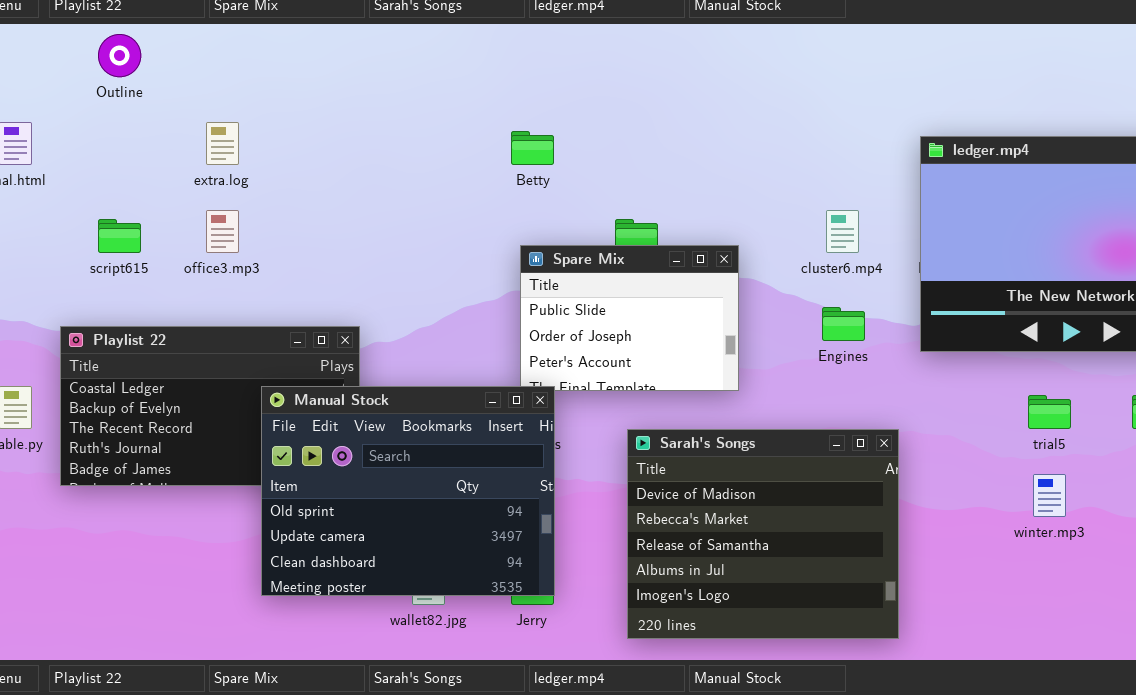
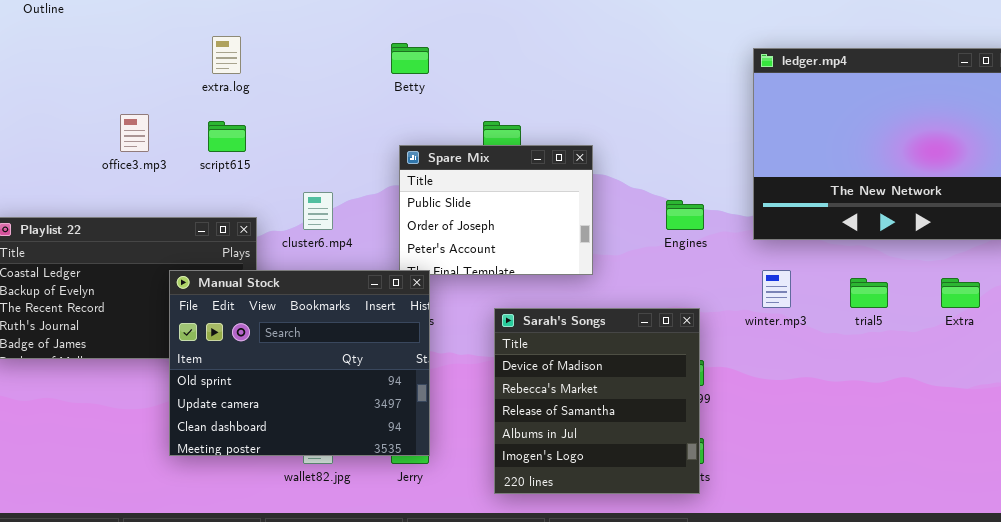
extra.log: [206,122,239,165] -> [212,36,241,74], moved
cluster6.mp4: [826,210,859,253] -> [303,192,333,230], moved
script615: [98,219,141,253] -> [208,121,246,152], moved
Sarah's Songs: [627,429,899,639] -> [494,308,700,494], resized
winter.mp3: [1033,474,1066,517] -> [762,270,791,308], moved

